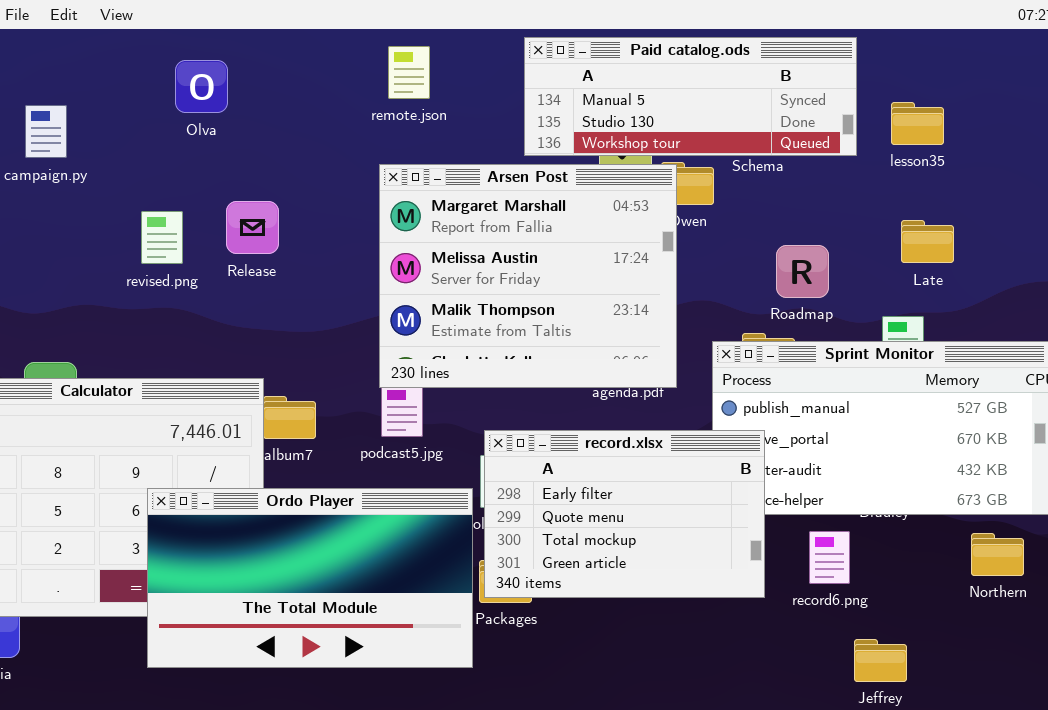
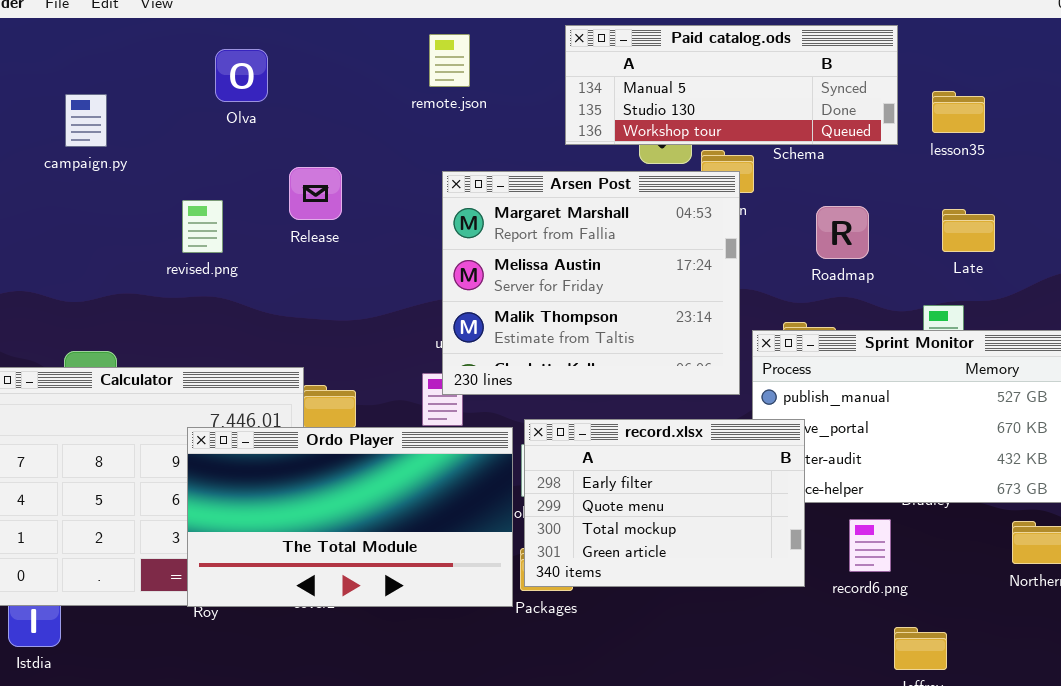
Arsen Post: [379,164,677,388] -> [442,171,740,395], moved
Release: [226,201,279,254] -> [289,167,342,220], moved
Roadmap: [776,245,829,298] -> [816,206,869,259], moved
Ordo Player: [147,488,473,668] -> [187,427,513,607], moved

